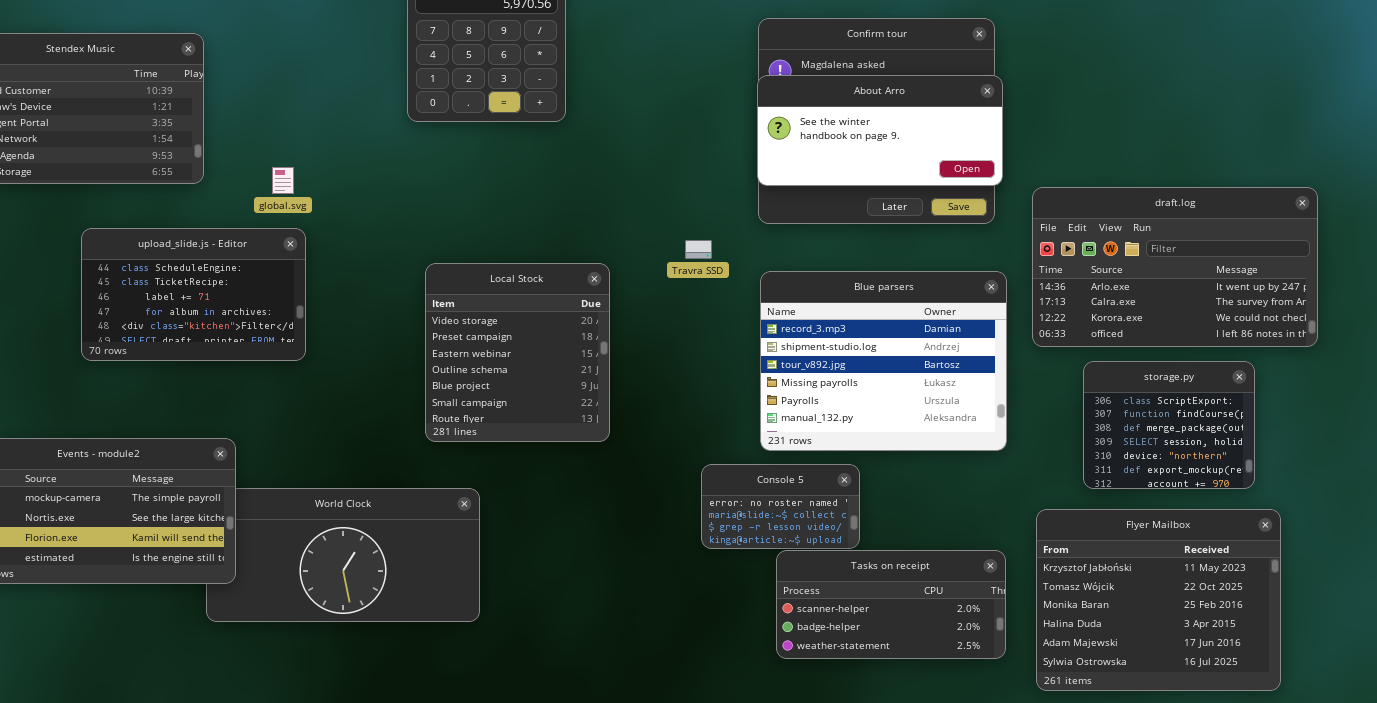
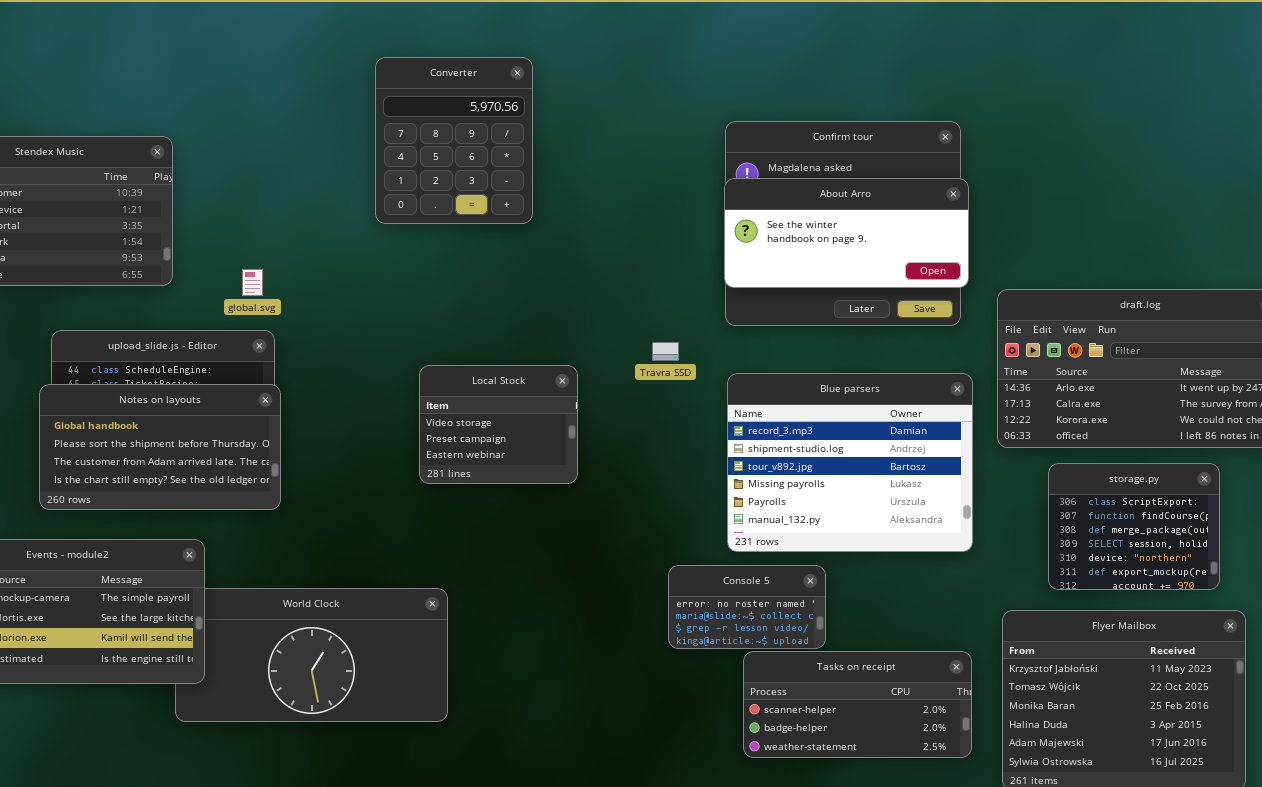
Local Stock: [425,263,610,442] -> [419,365,578,484], resized
Notes on layouts: none -> [39,384,281,510], opened

